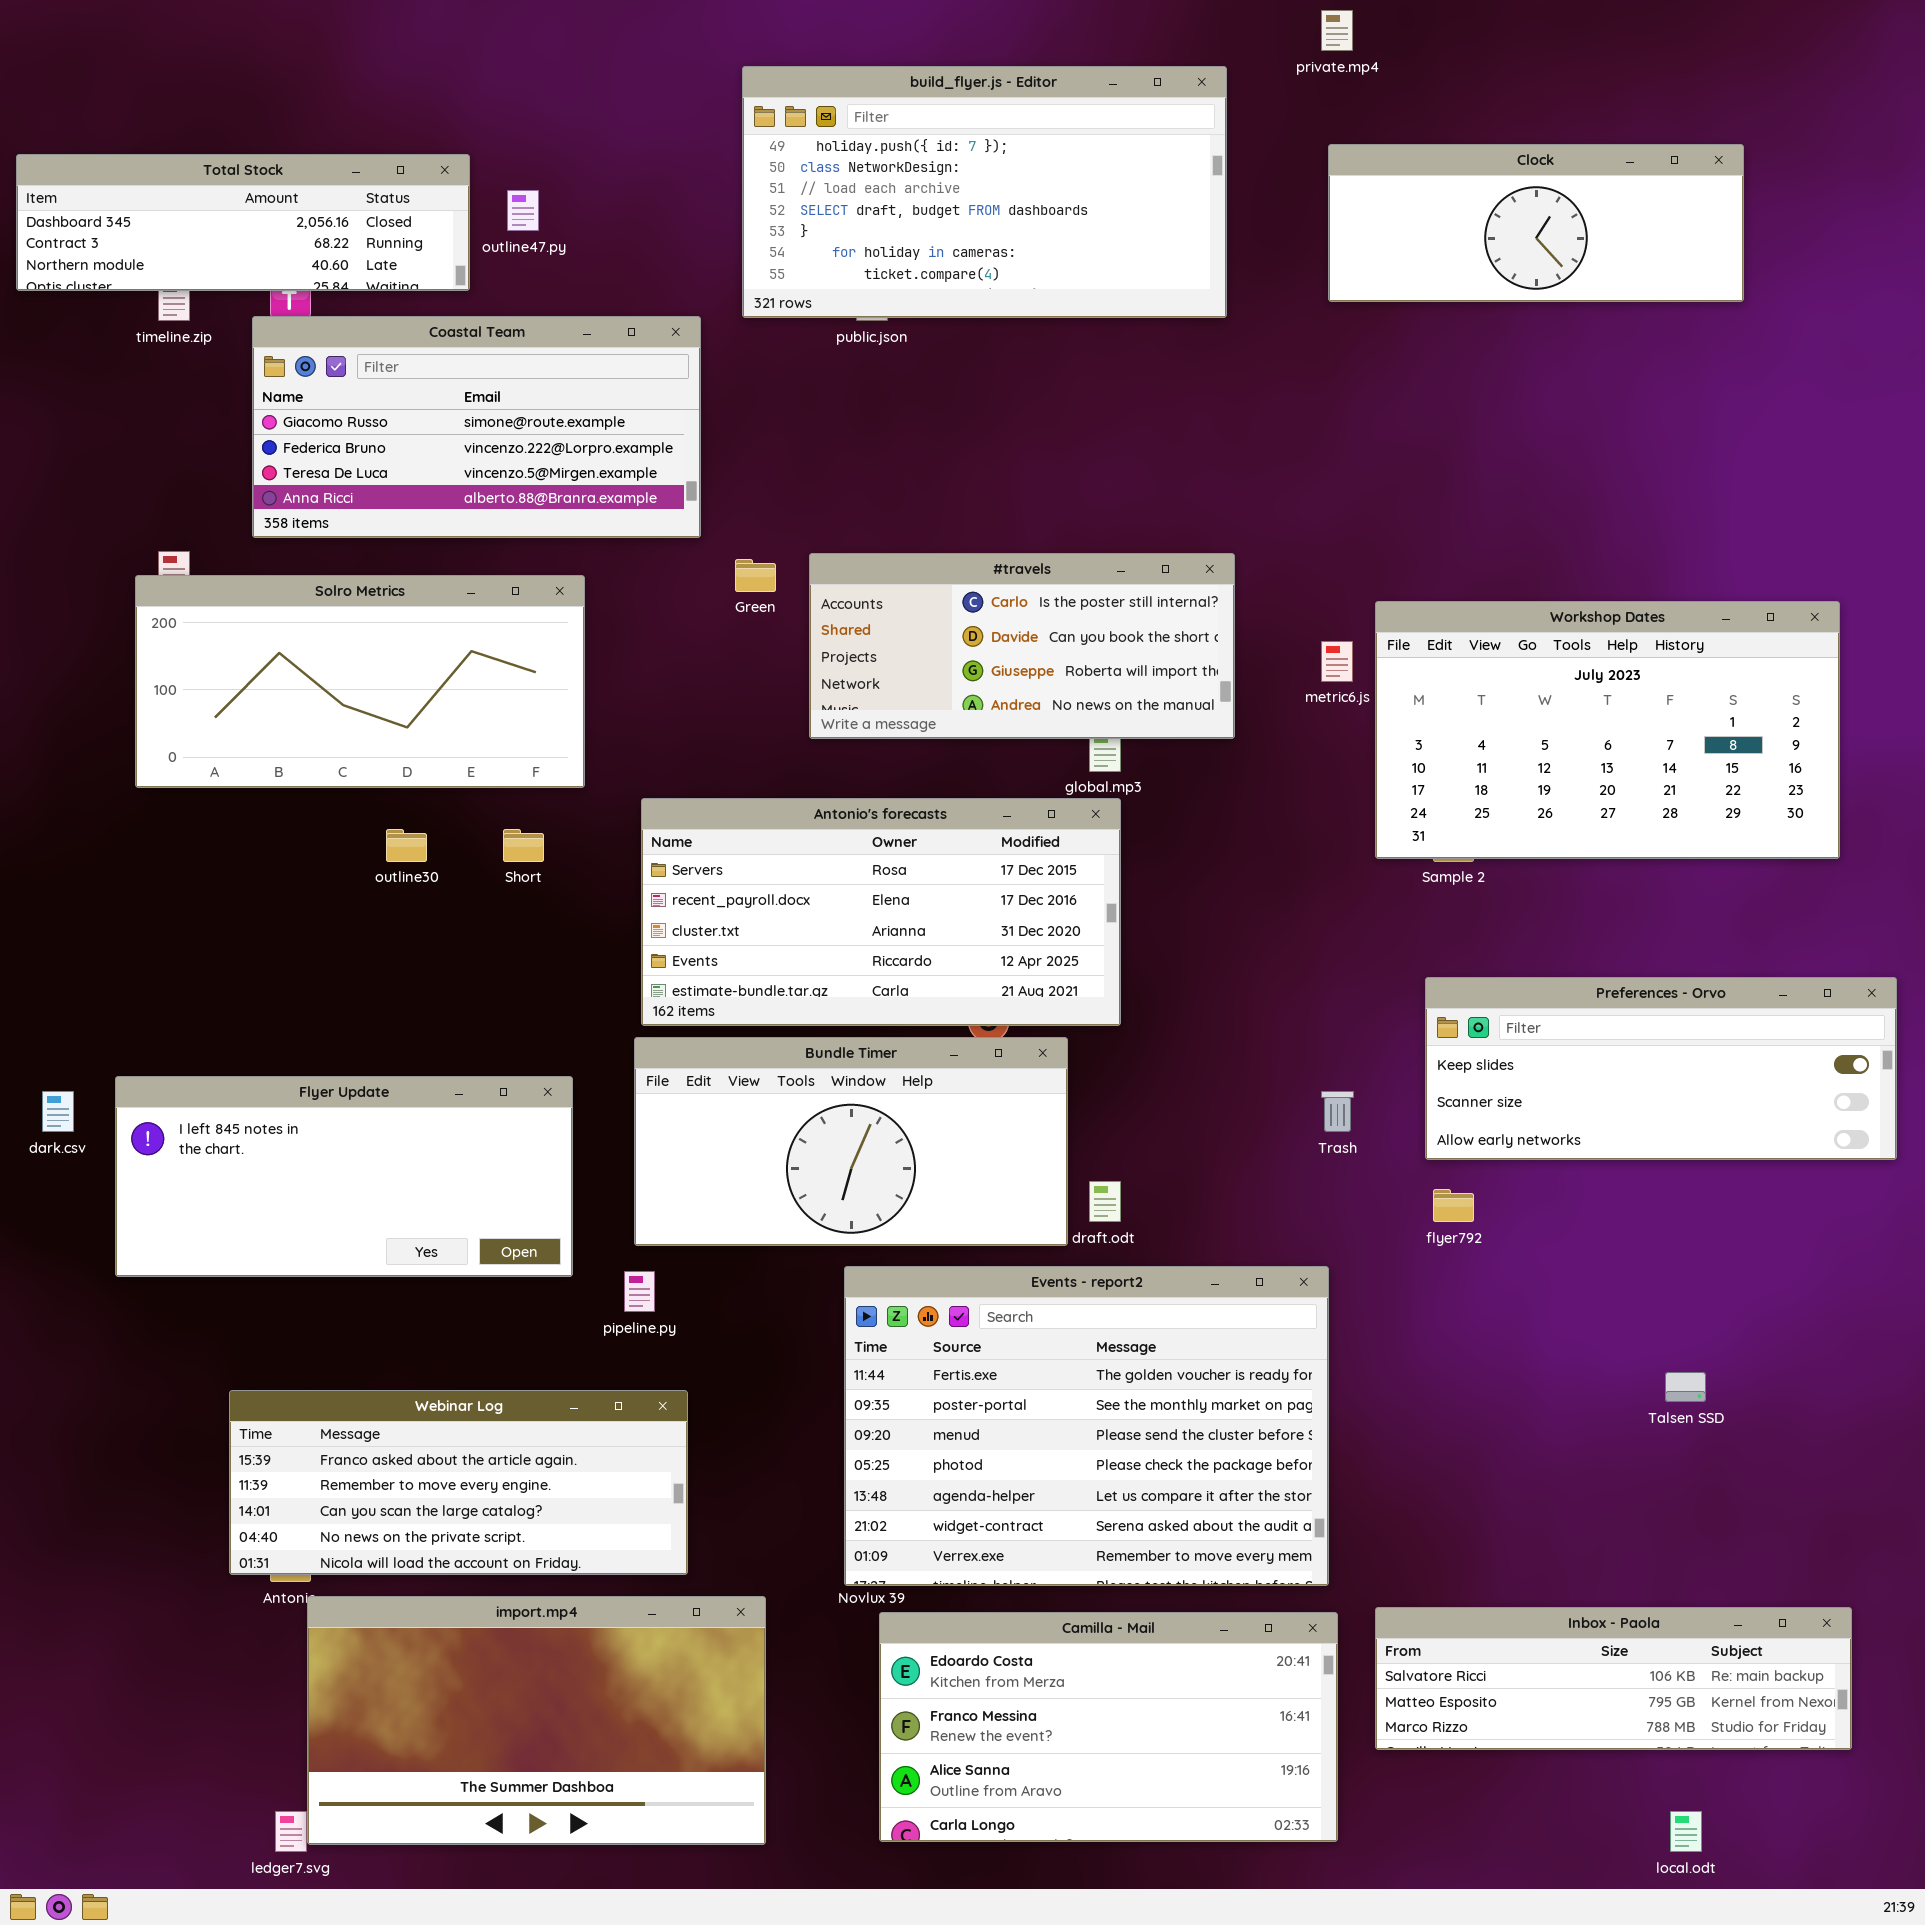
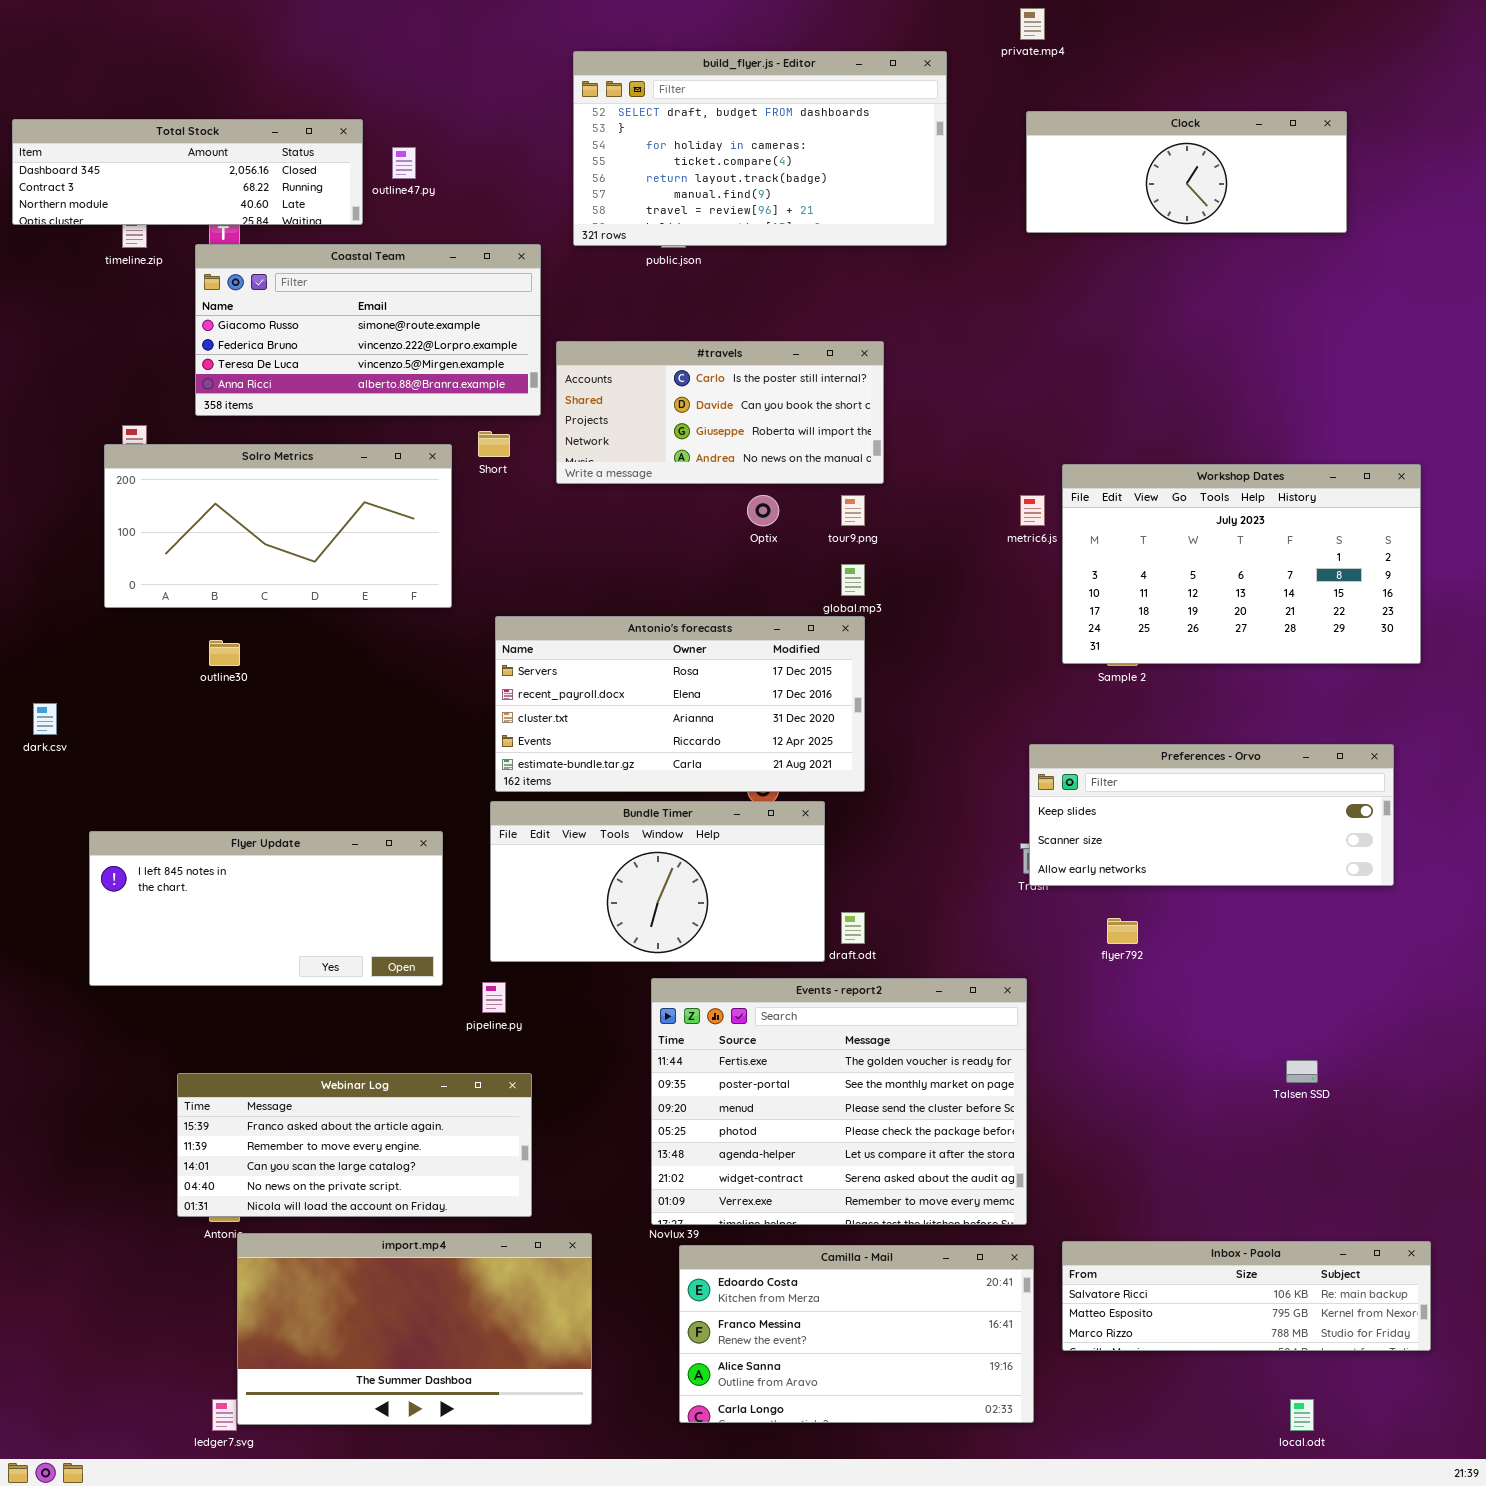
build_flyer.js - Editor: [742,66,1227,318] -> [573,51,947,246], scrolled down 3 rows
#travels: [809,553,1235,739] -> [556,341,884,484], moved
outline30: [386,829,427,862] -> [209,640,240,666], moved
Short: [503,829,544,862] -> [478,431,510,457], moved
Preferences - Orvo: [1425,977,1897,1160] -> [1029,744,1394,886], moved
dark.csv: [42,1091,74,1132] -> [33,703,57,735], moved

